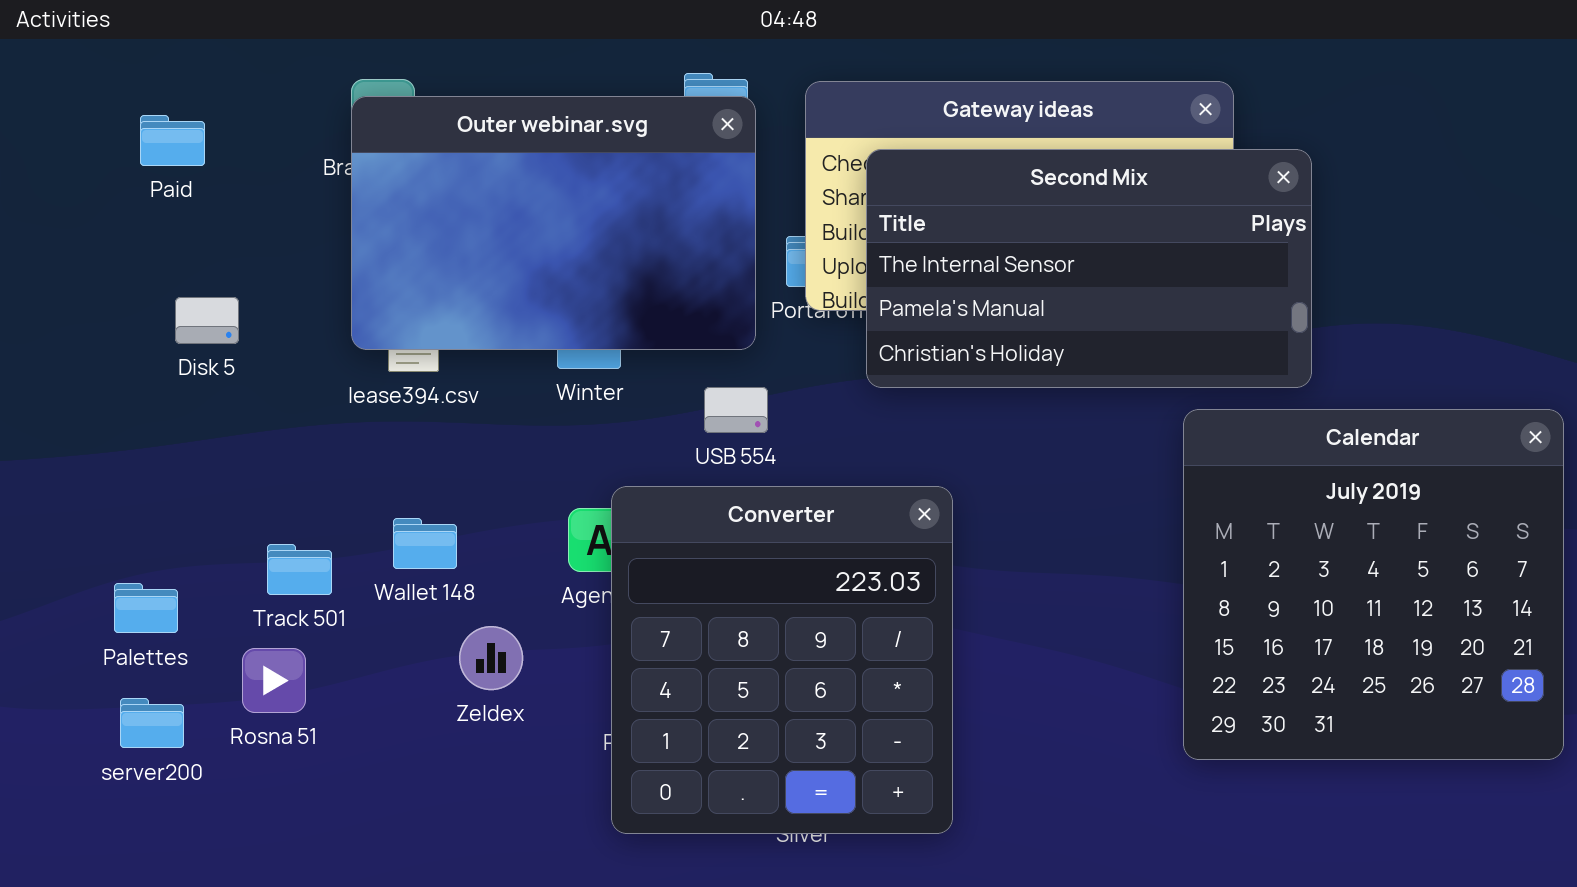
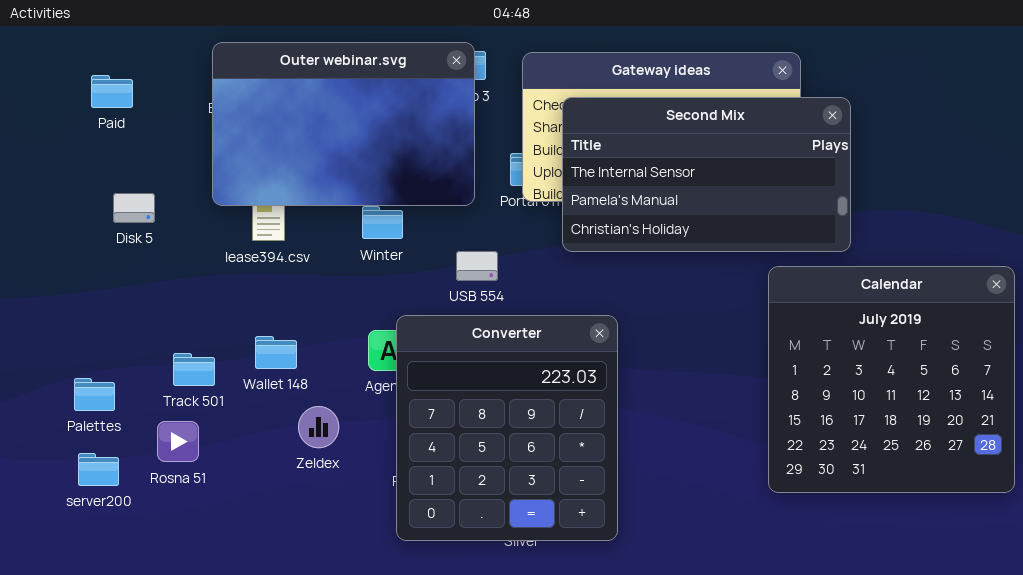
Outer webinar.svg: [351,96,756,350] -> [212,42,475,206], moved

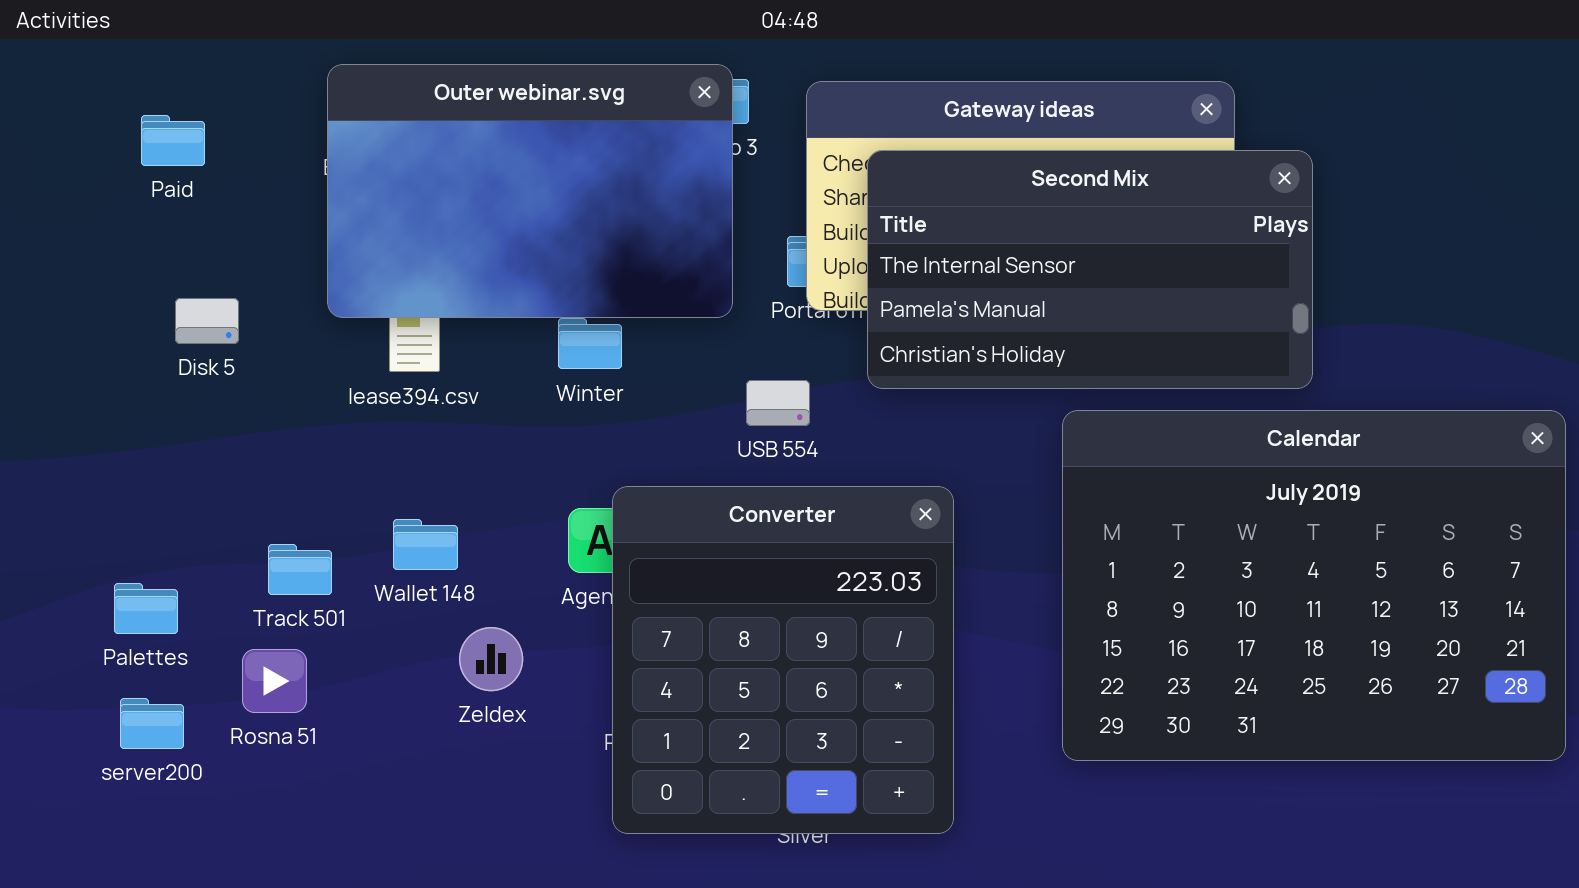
USB 554: [456,251,498,281] -> [746,380,810,426], moved
Calendar: [768,266,1015,493] -> [1062,410,1566,761], resized

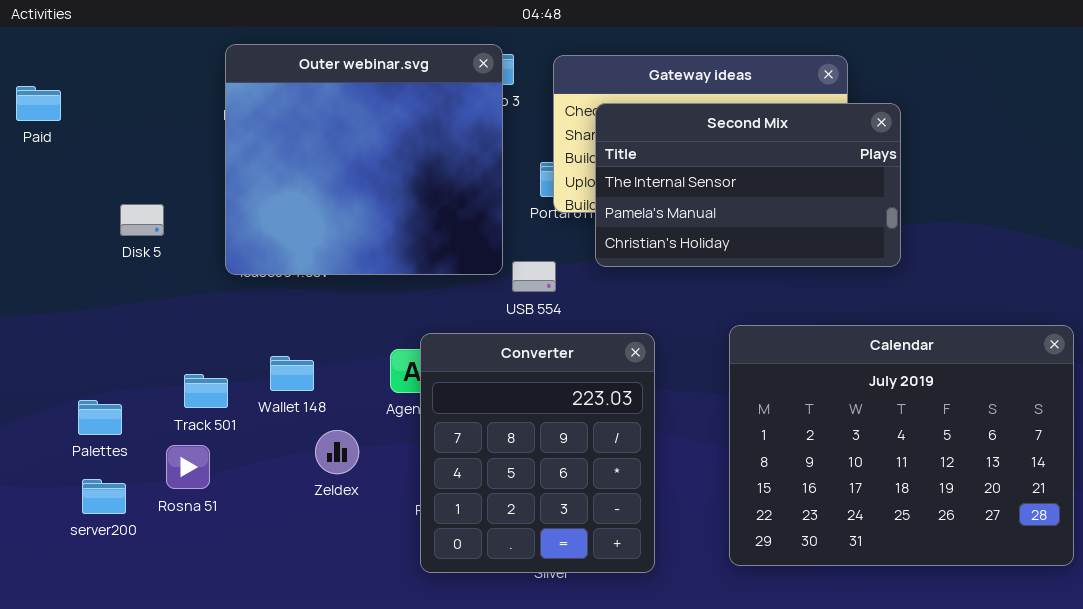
Outer webinar.svg: [327,64,733,318] -> [225,44,503,275], resized
Paid: [141,115,205,166] -> [16,86,61,121], moved
Calendar: [1062,410,1566,761] -> [729,325,1074,566], moved

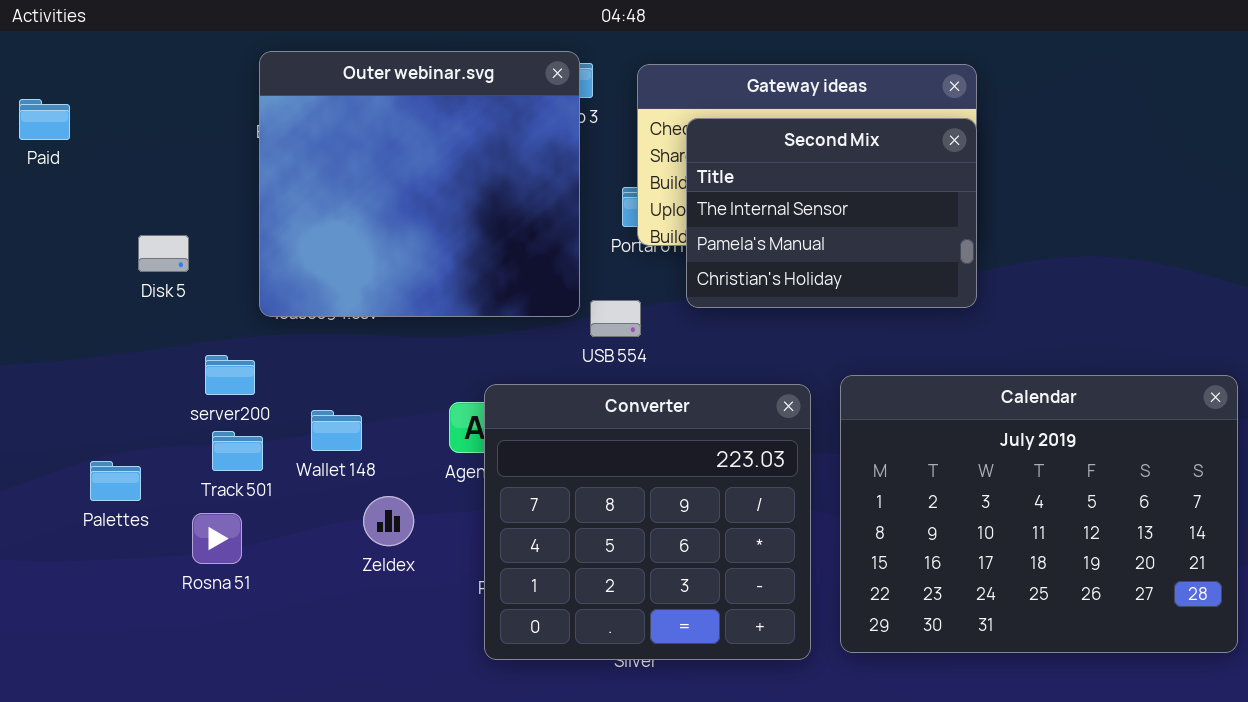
Second Mix: [595,103,901,267] -> [686,118,977,308], resized
Converter: [420,333,655,573] -> [484,384,811,660], resized
server200: [82,479,126,514] -> [205,355,255,395], moved

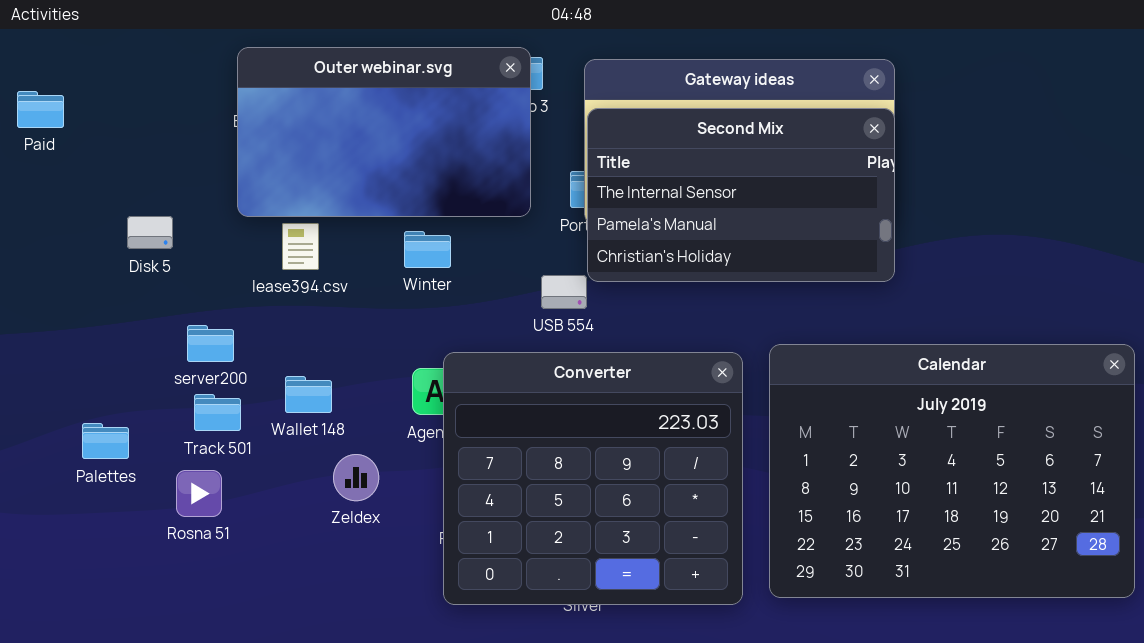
Outer webinar.svg: [259,51,580,317] -> [237,47,531,217], resized
Second Mix: [686,118,977,308] -> [587,108,895,282], resized

